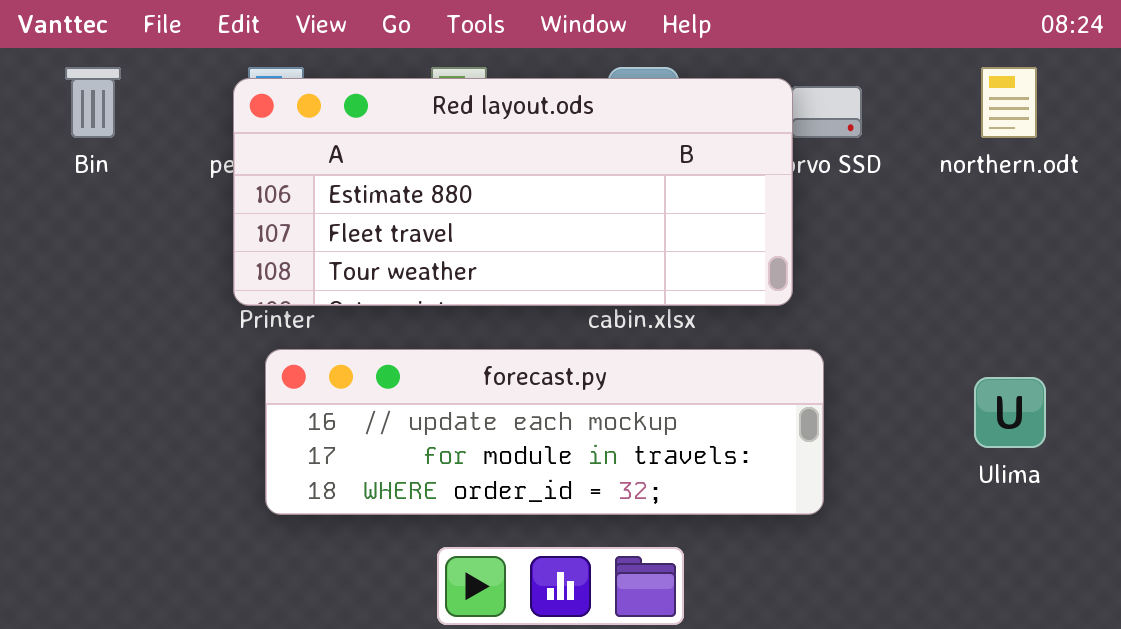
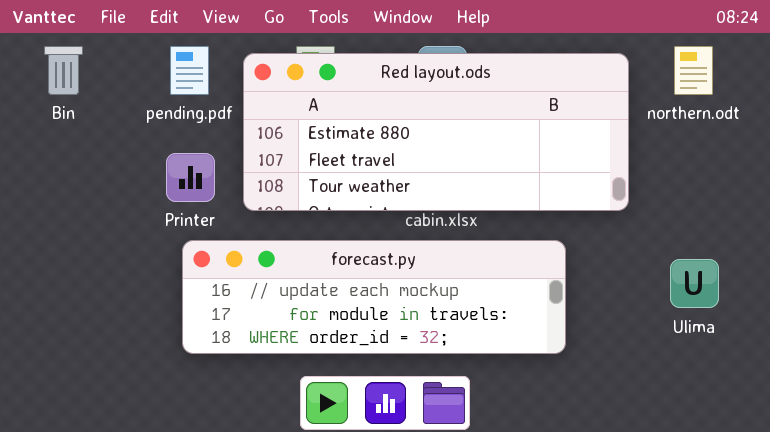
Red layout.ods: [233,78,793,306] -> [243,53,629,211], moved

